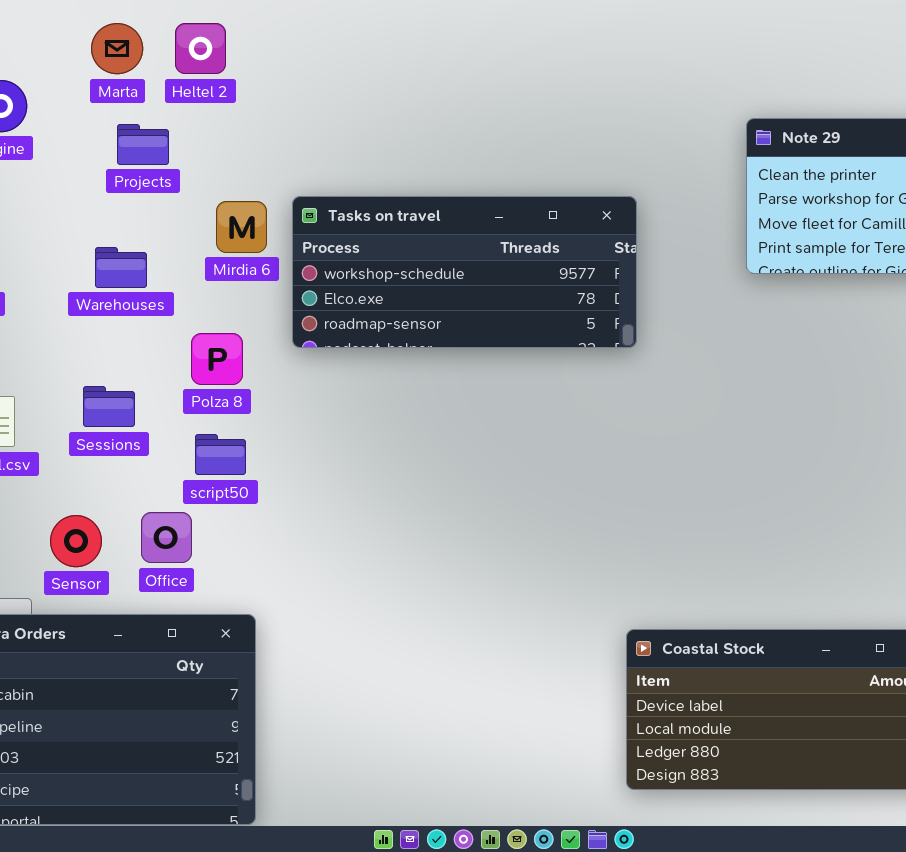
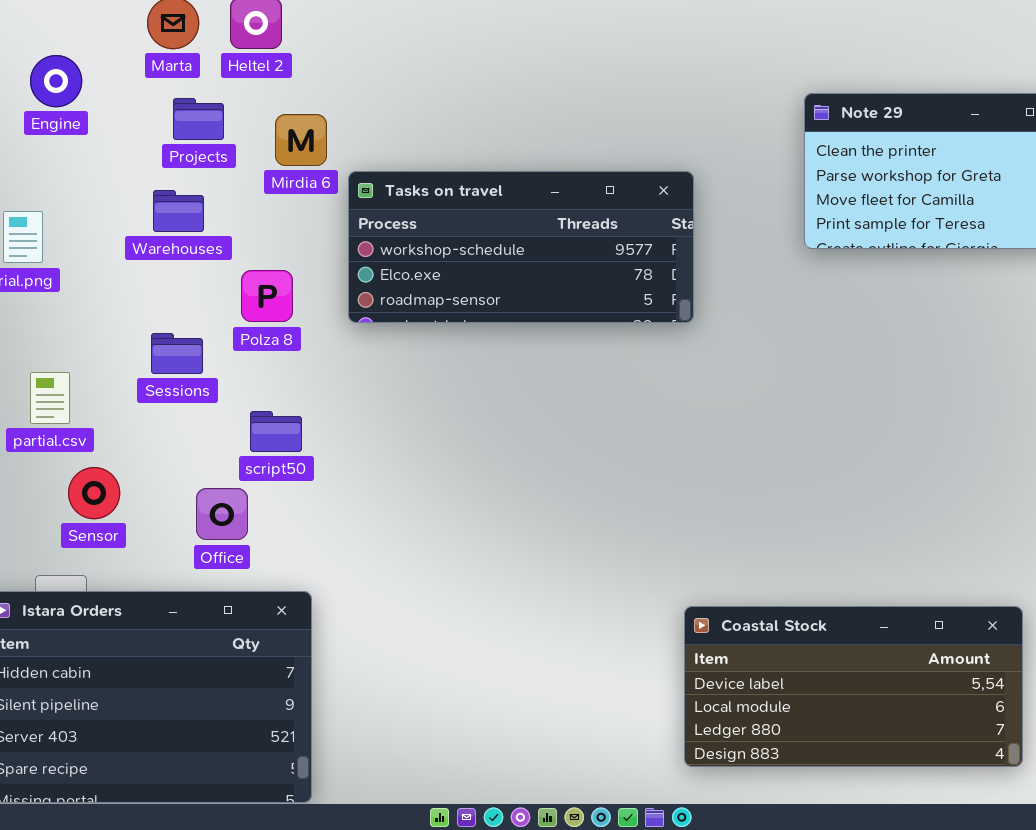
Mirdia 6: [216,201,267,253] -> [275,114,327,166], moved
Warehouses: [95,247,147,288] -> [153,190,204,232], moved
Polza 8: [191,333,243,385] -> [241,270,293,322], moved
Sessions: [83,386,135,427] -> [151,333,203,374], moved
Sensor: [50,515,102,567] -> [68,467,120,519], moved

